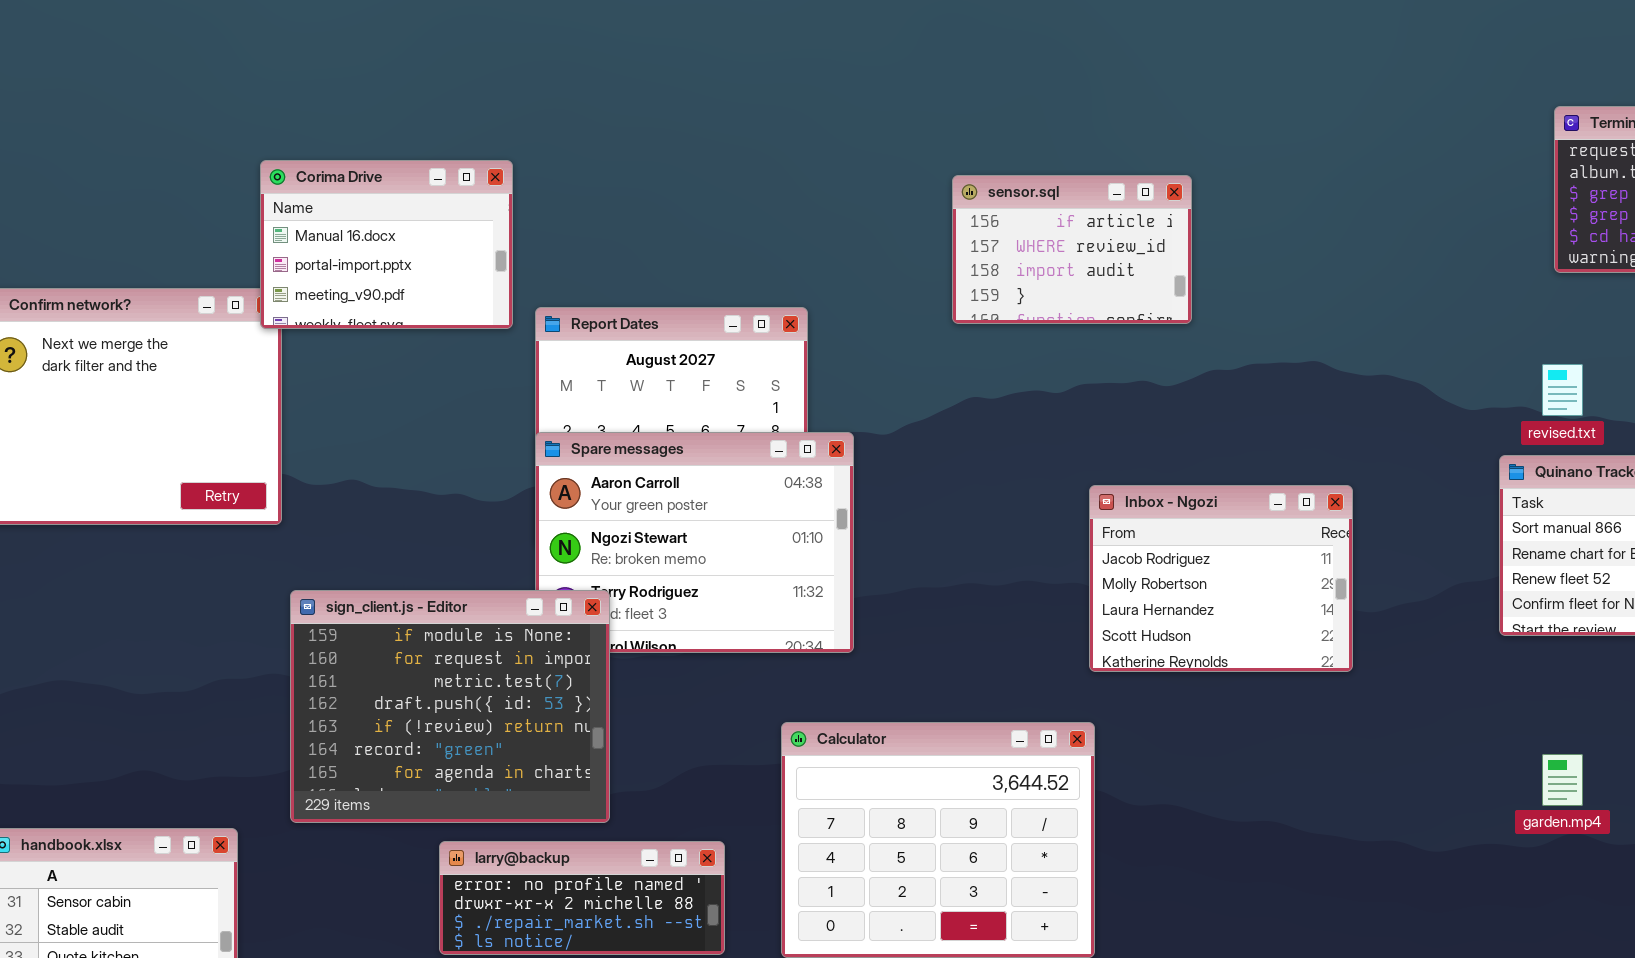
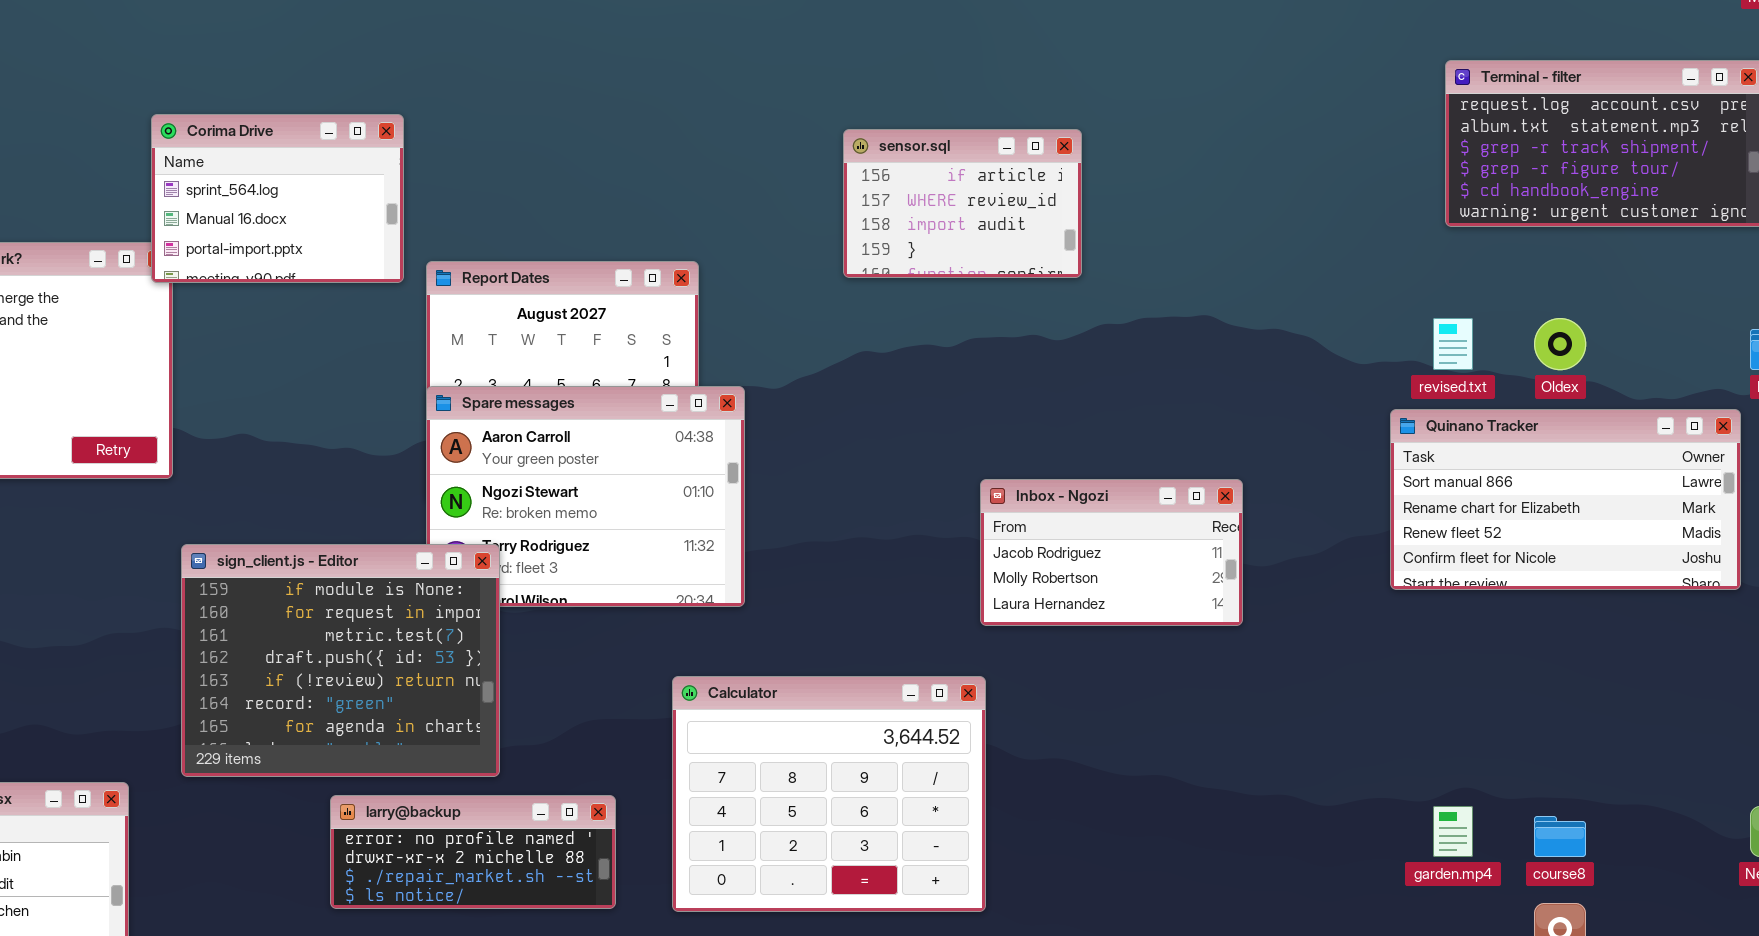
Corima Drive: [260,160,513,329] -> [151,114,404,283], scrolled up 1 row
Inbox - Ngozi: [1089,485,1353,672] -> [980,479,1243,626], resized
garden.mp4: [1542,754,1583,806] -> [1433,806,1473,857], moved

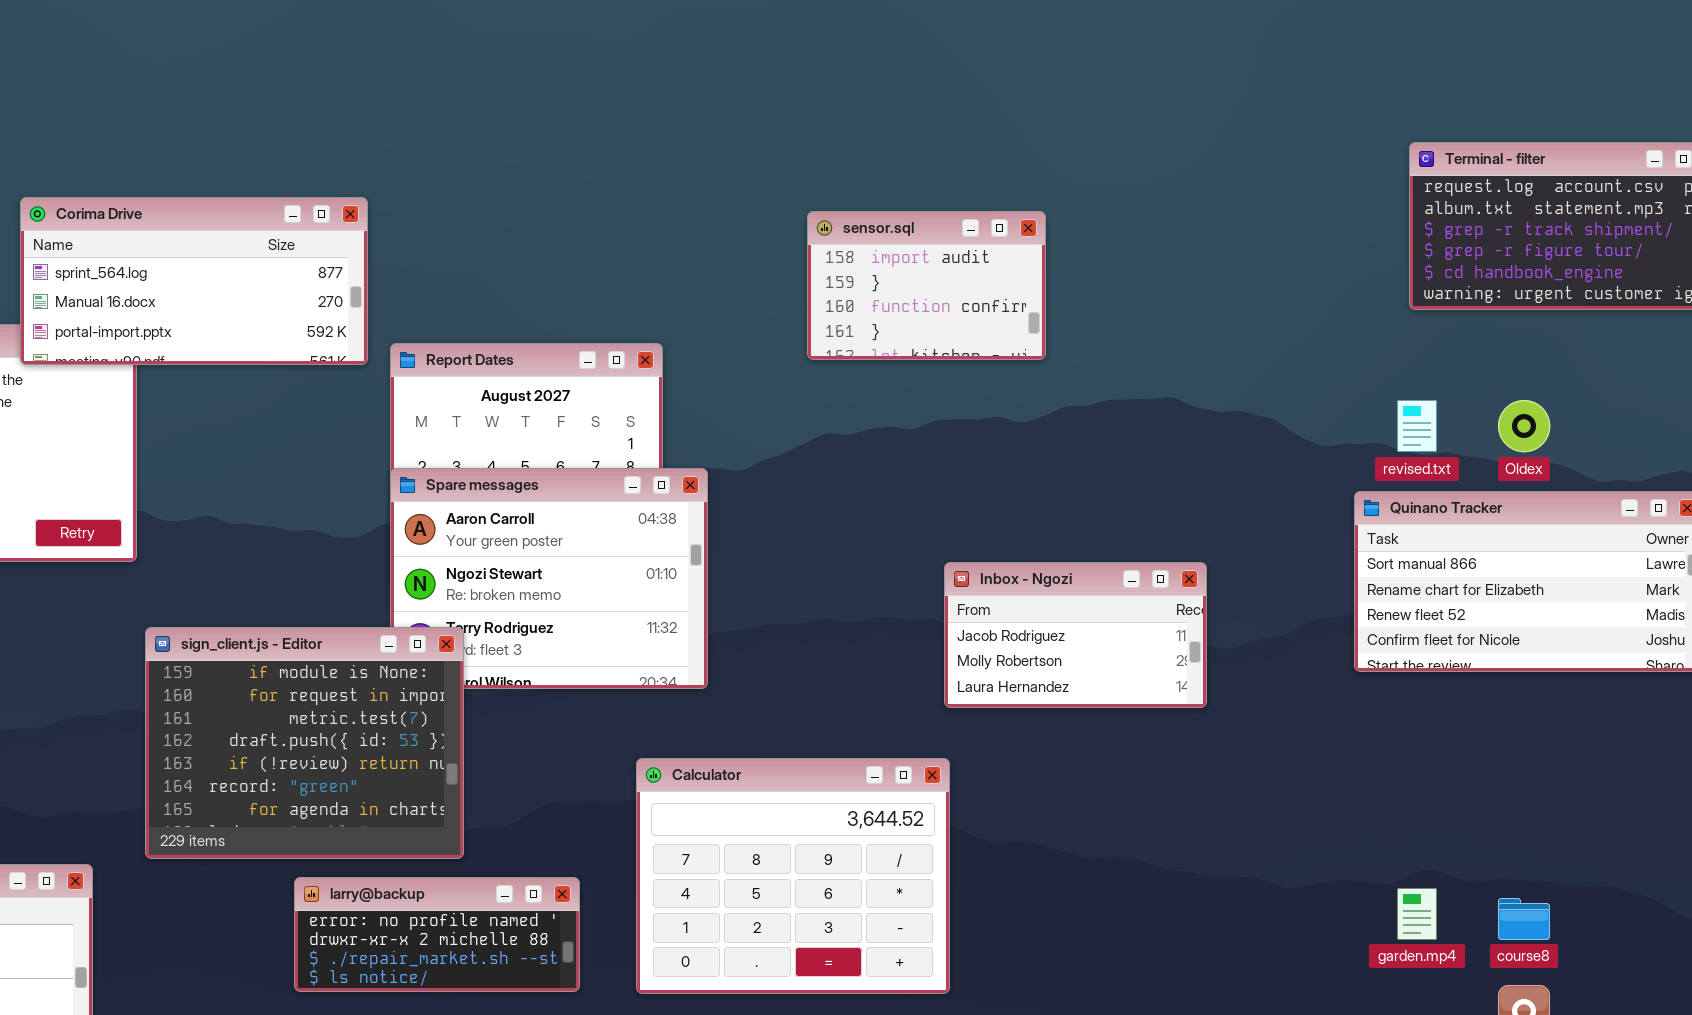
Corima Drive: [151,114,404,283] -> [20,197,368,365], resized
sensor.sql: [843,129,1082,278] -> [807,211,1046,360], scrolled down 2 rows

